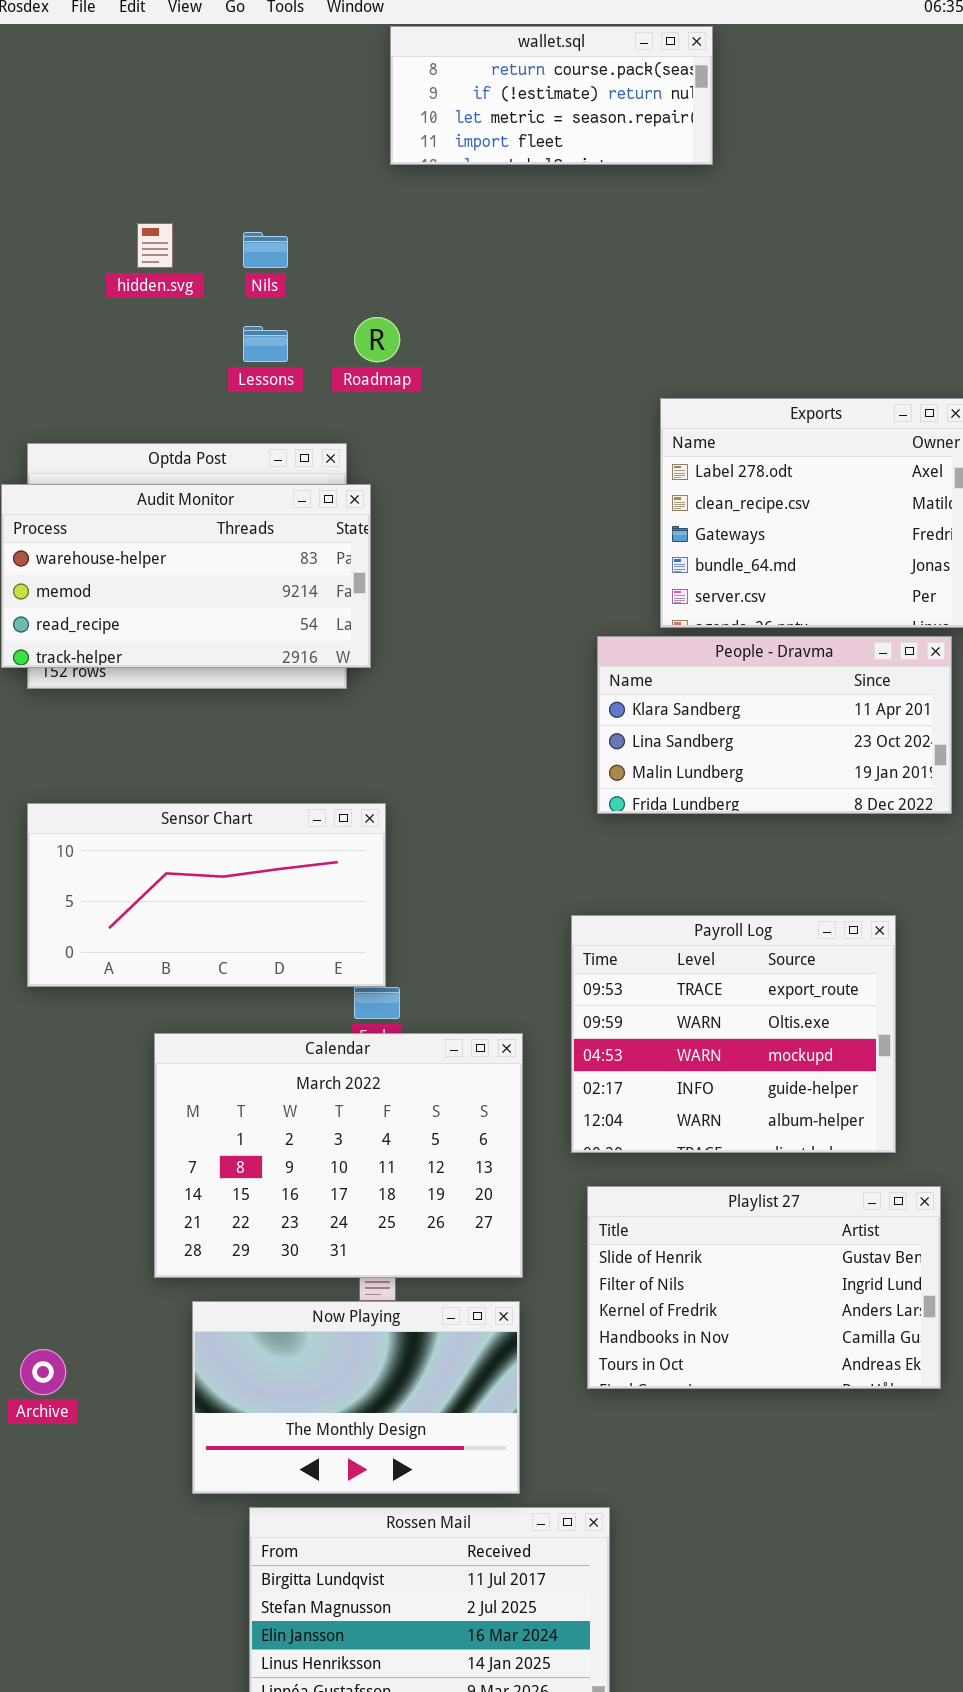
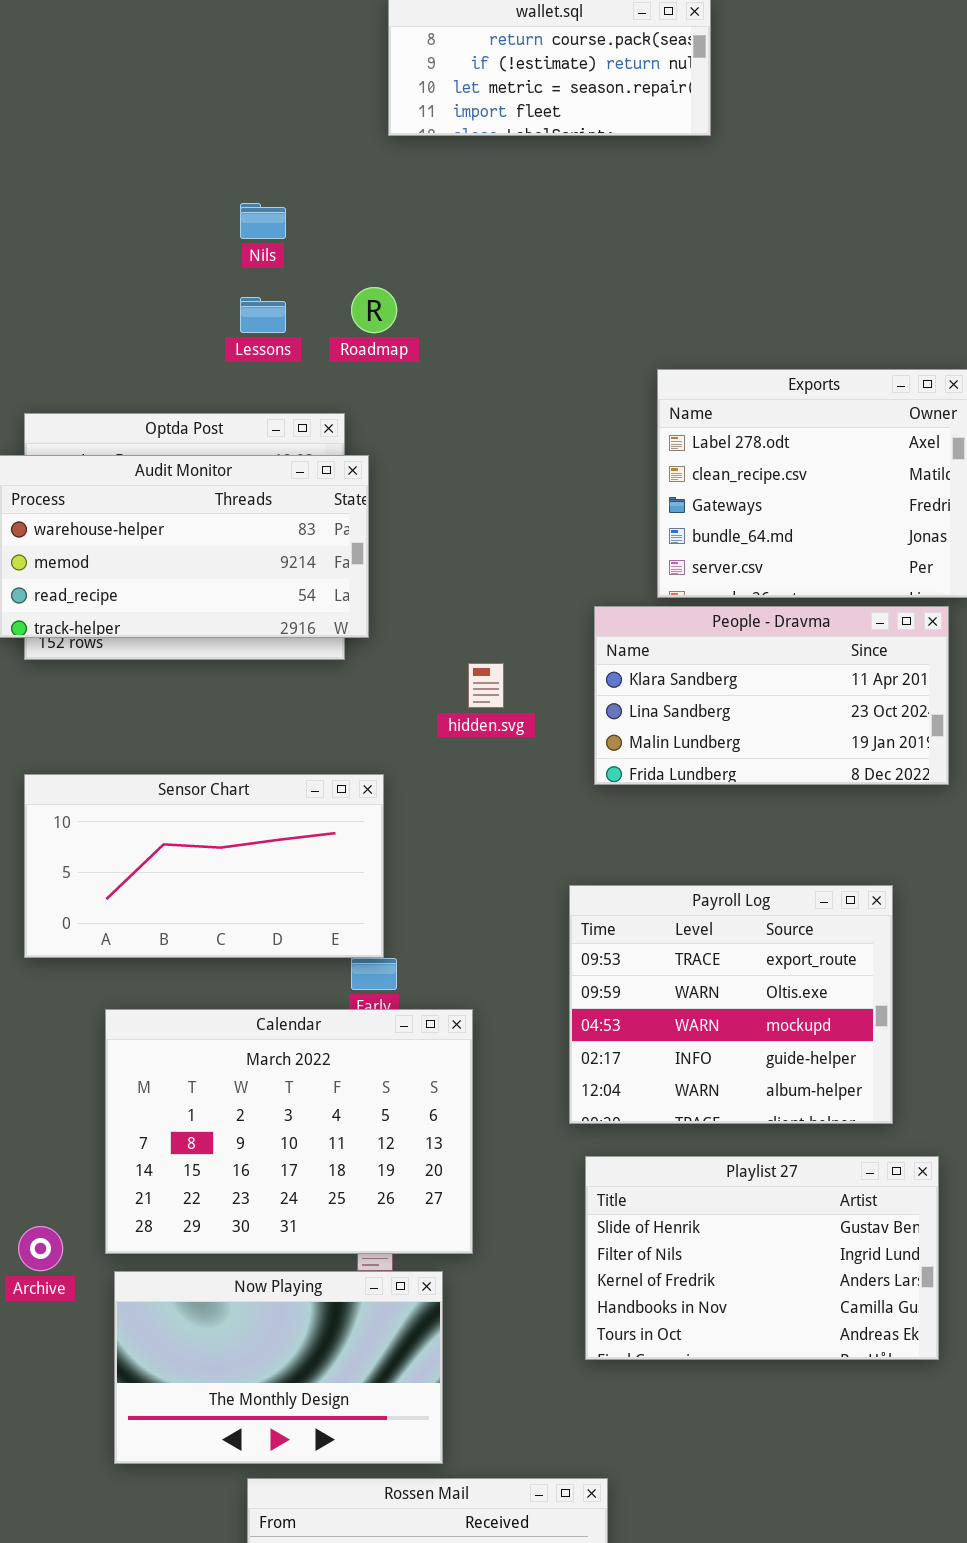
hidden.svg: [137,223,173,268] -> [468,663,504,708], moved
Calendar: [154,1033,523,1278] -> [105,1009,473,1254], moved
Now Playing: [192,1301,520,1494] -> [114,1271,443,1464], moved
Archive: [20,1349,66,1395] -> [18,1226,63,1271], moved

